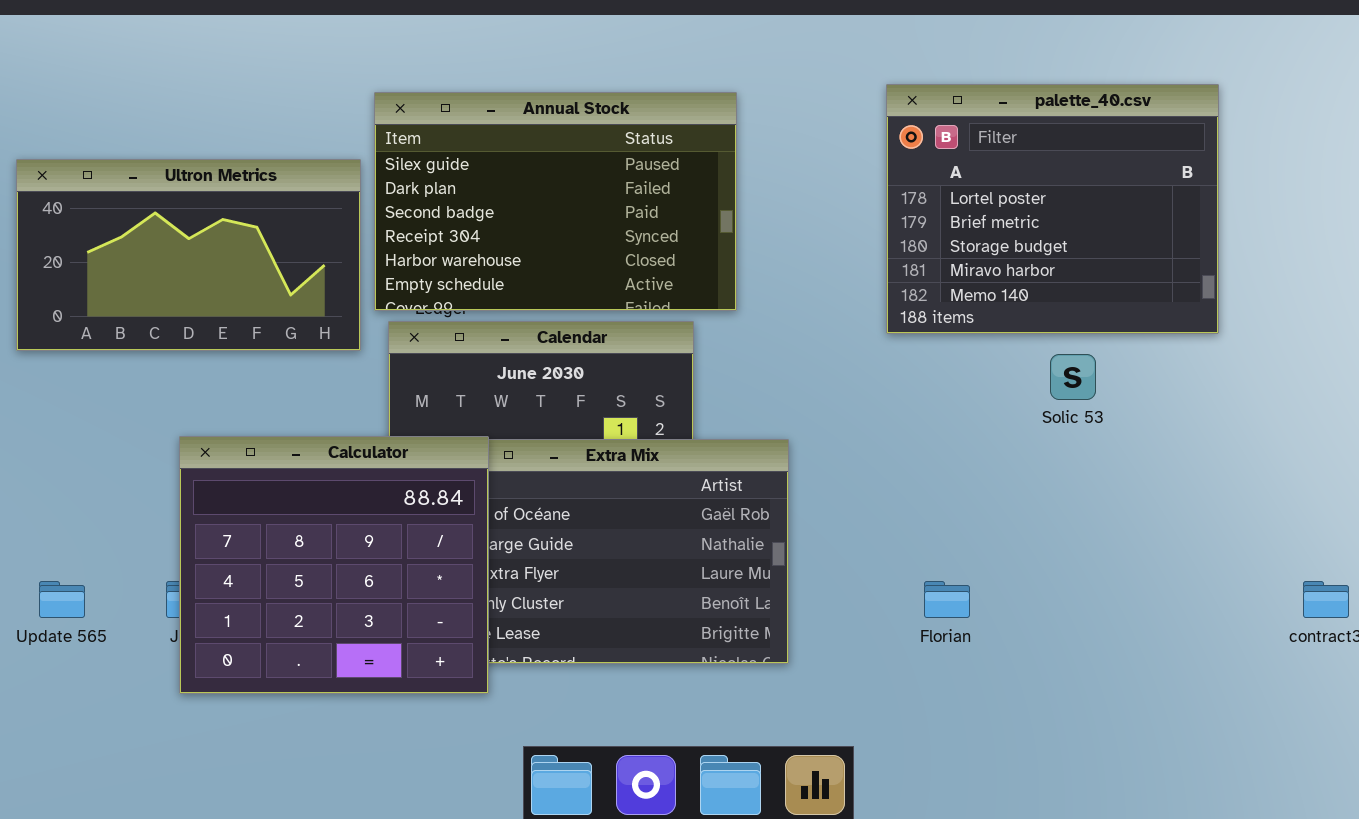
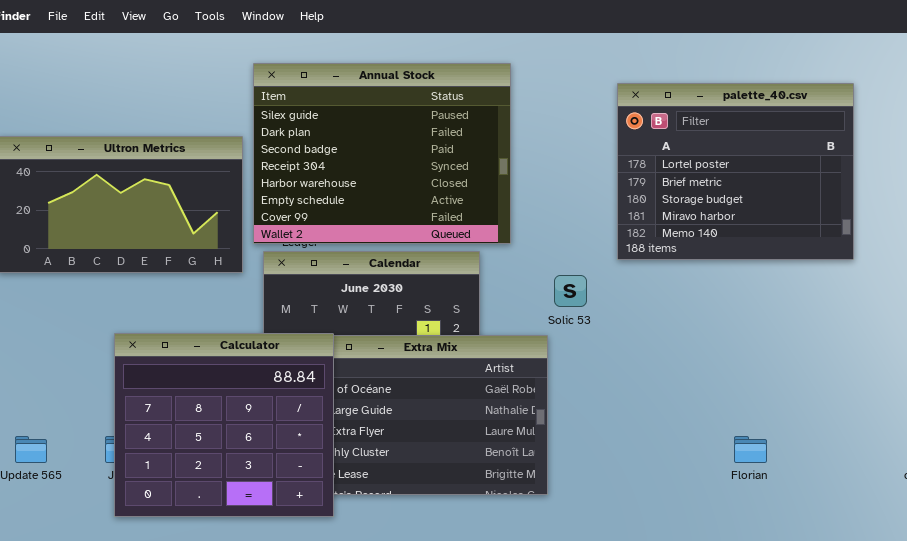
Annual Stock: [374,92,737,311] -> [253,63,511,244], resized
Solic 53: [1050,354,1096,400] -> [554,275,587,307], moved
Florian: [924,581,970,618] -> [734,436,767,463], moved

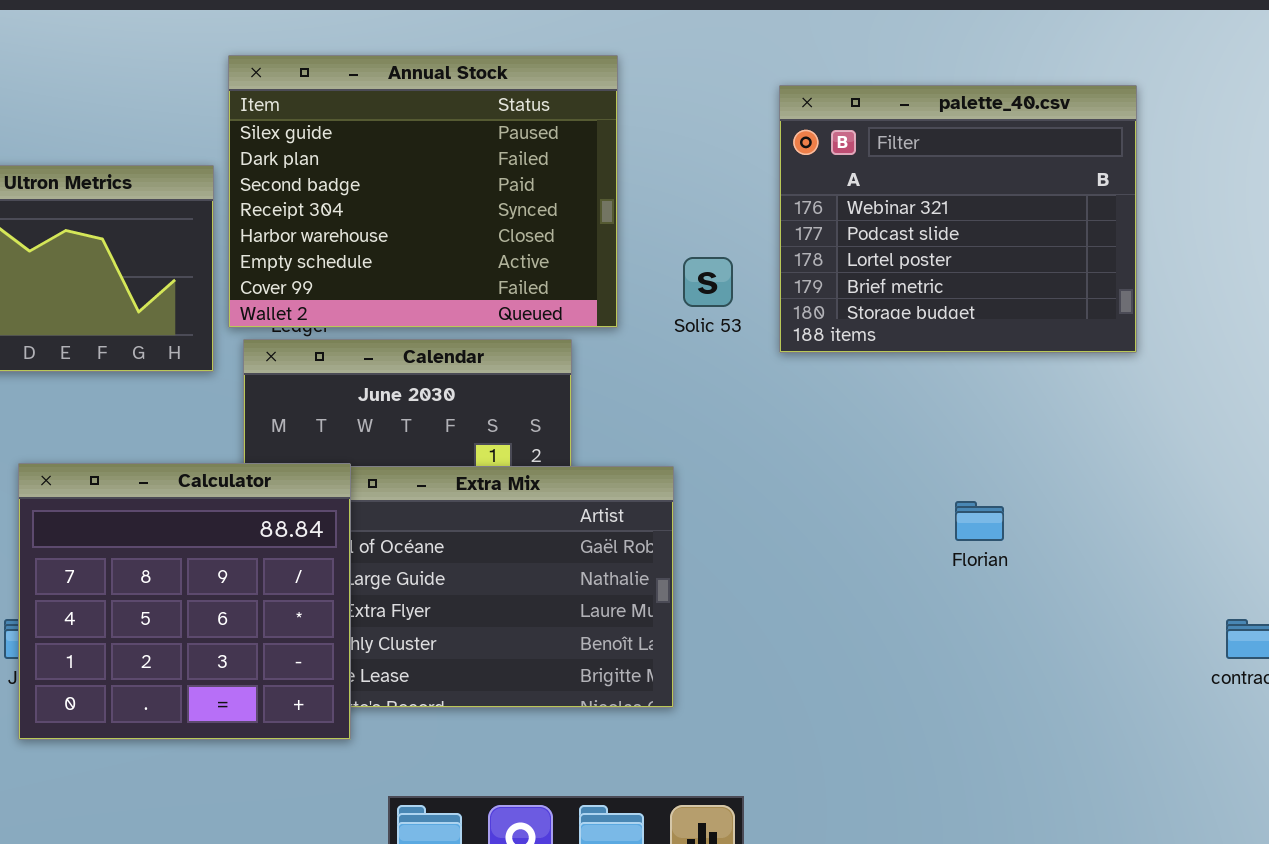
palette_40.csv: [617,83,854,260] -> [779,85,1137,353], scrolled up 2 rows
Solic 53: [554,275,587,307] -> [683,257,733,307], moved
Florian: [734,436,767,463] -> [955,501,1004,541], moved

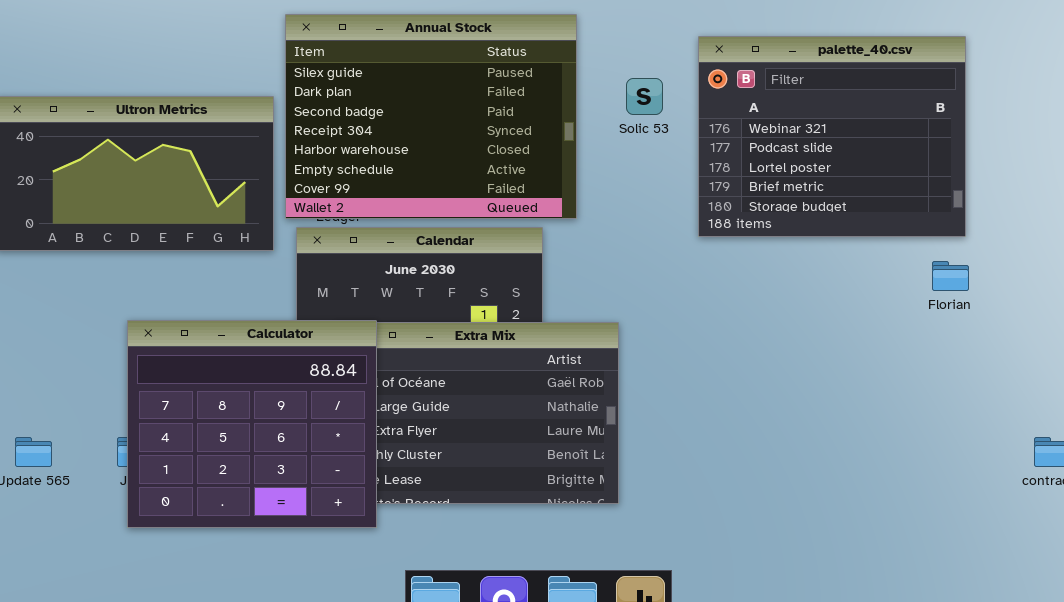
Solic 53: [683,257,733,307] -> [626,78,663,115], moved
Florian: [955,501,1004,541] -> [932,261,969,291], moved

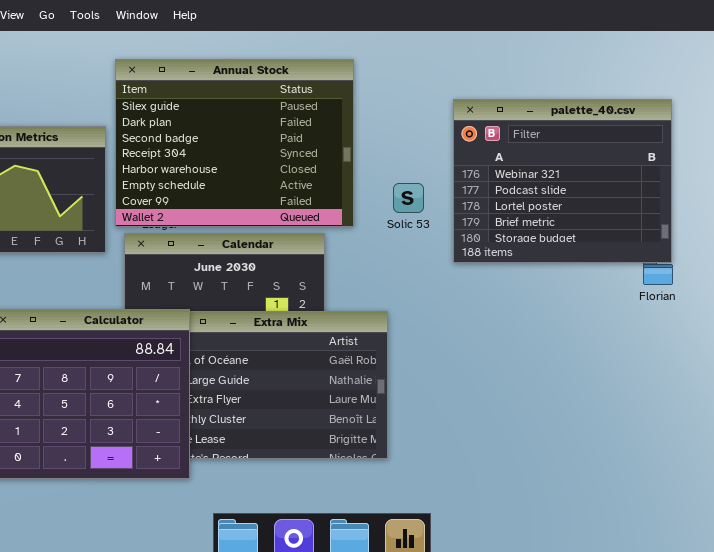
palette_40.csv: [698,36,966,237] -> [453,99,672,263], moved
Solic 53: [626,78,663,115] -> [393,183,424,213], moved

